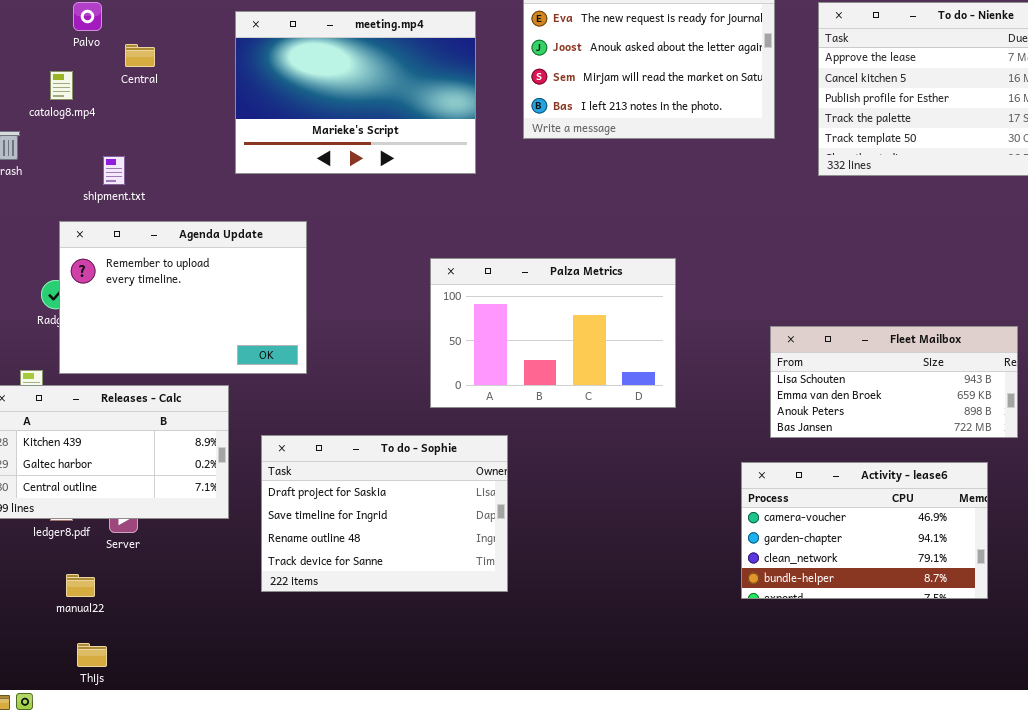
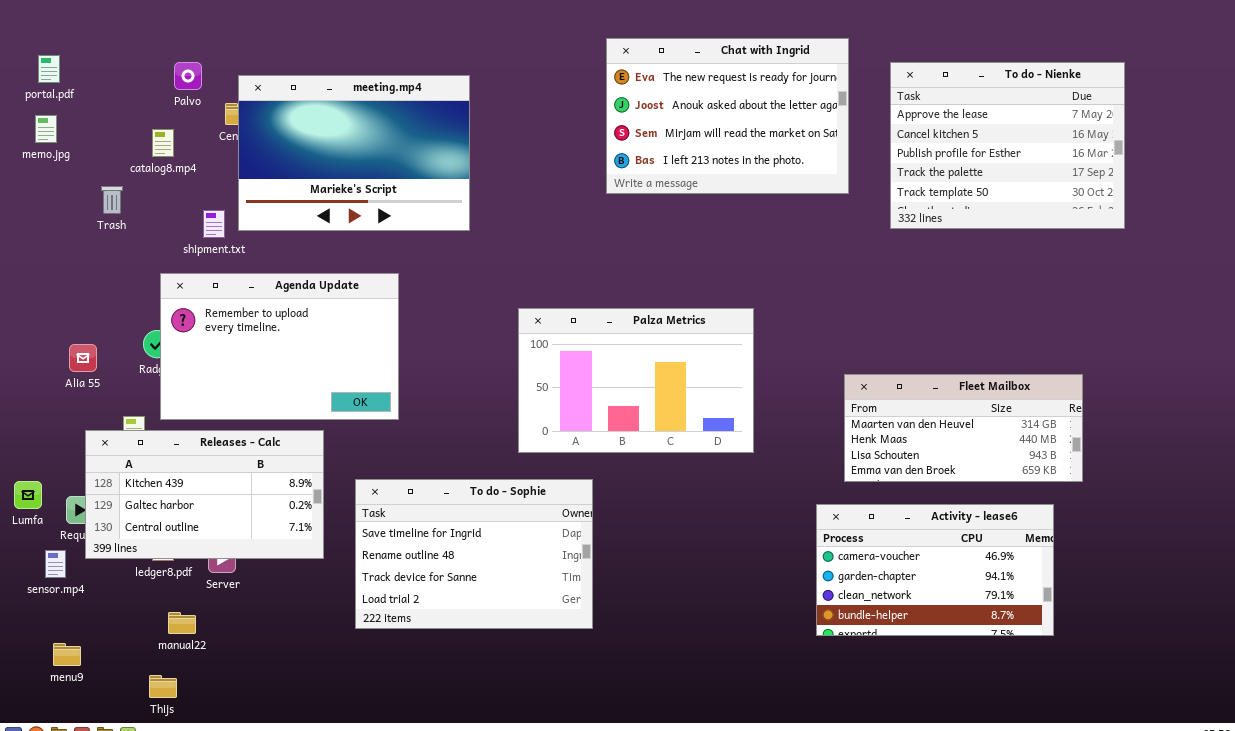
meeting.mp4: [235,11,476,174] -> [238,75,470,231], moved
Fleet Mailbox: [770,326,1018,438] -> [844,374,1083,482], scrolled up 2 rows
To do - Sophie: [261,435,508,592] -> [355,479,593,629], scrolled down 1 row
Thijs: [77,643,107,667] -> [149,675,177,698], moved

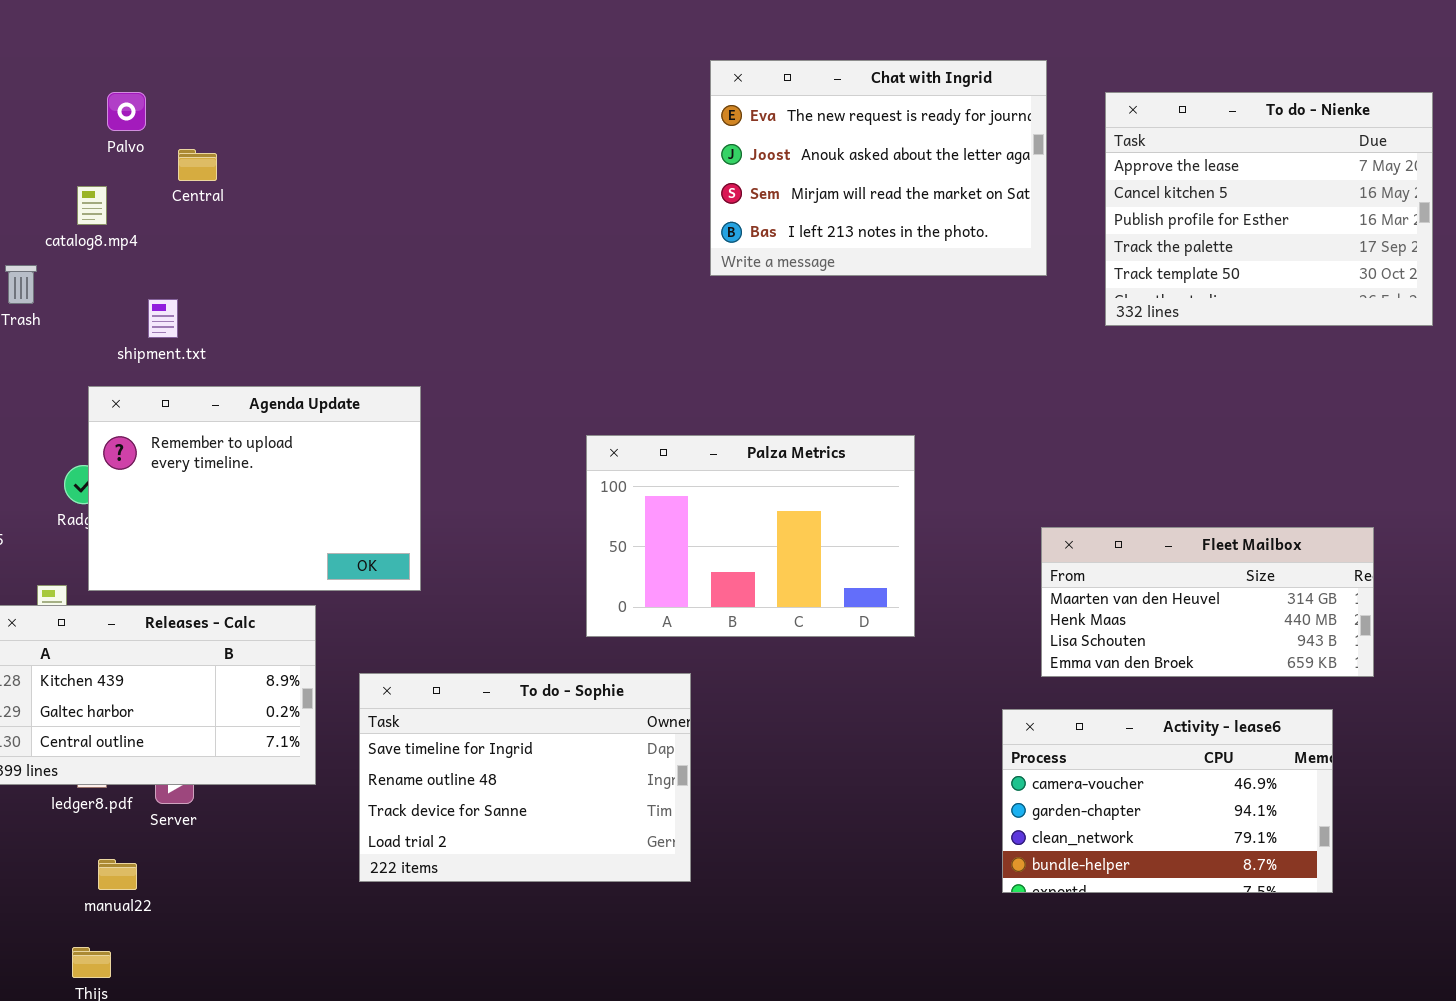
meeting.mp4: [238,75,470,231] -> none, closed

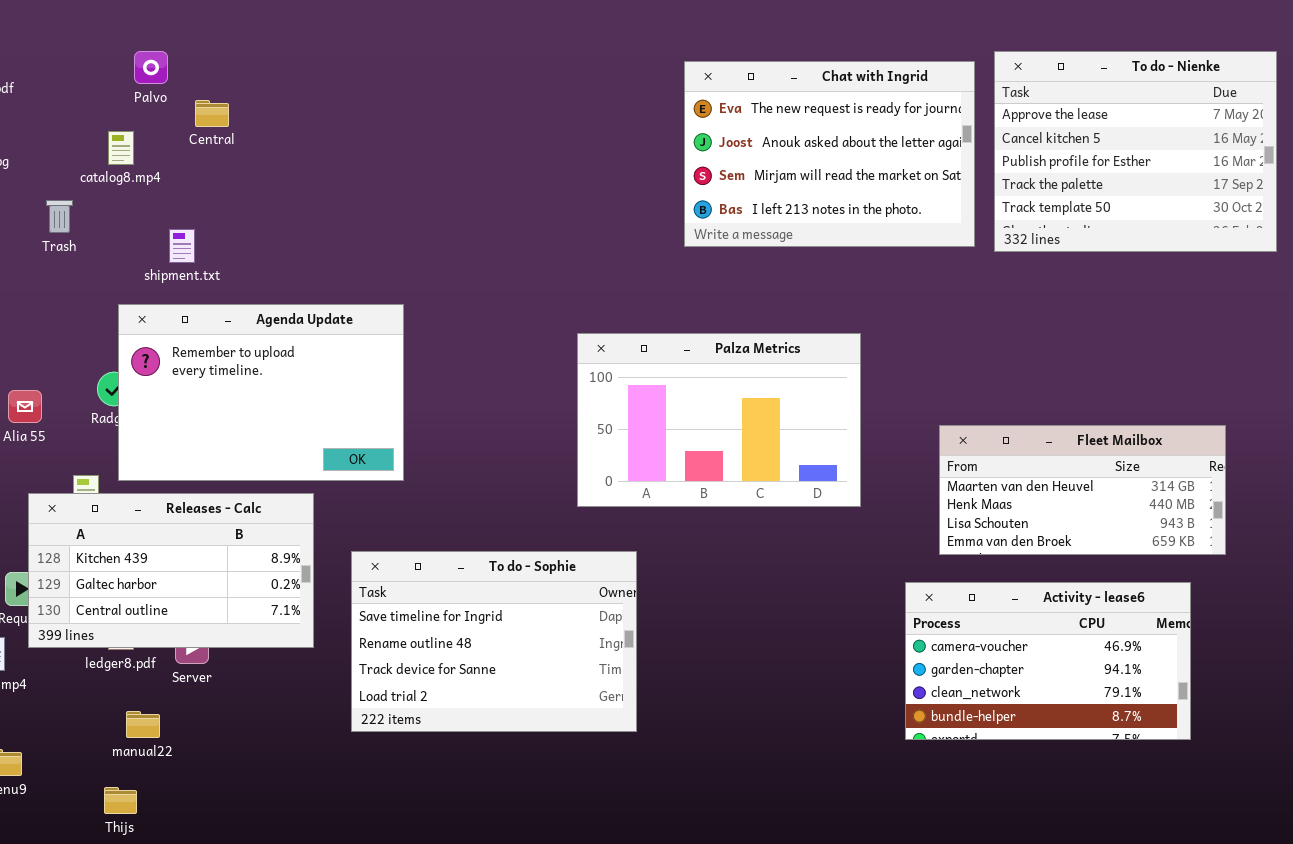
Chat with Ingrid: [710,60,1047,276] -> [684,61,975,247], moved
Palza Metrics: [586,435,915,637] -> [577,333,861,507], moved

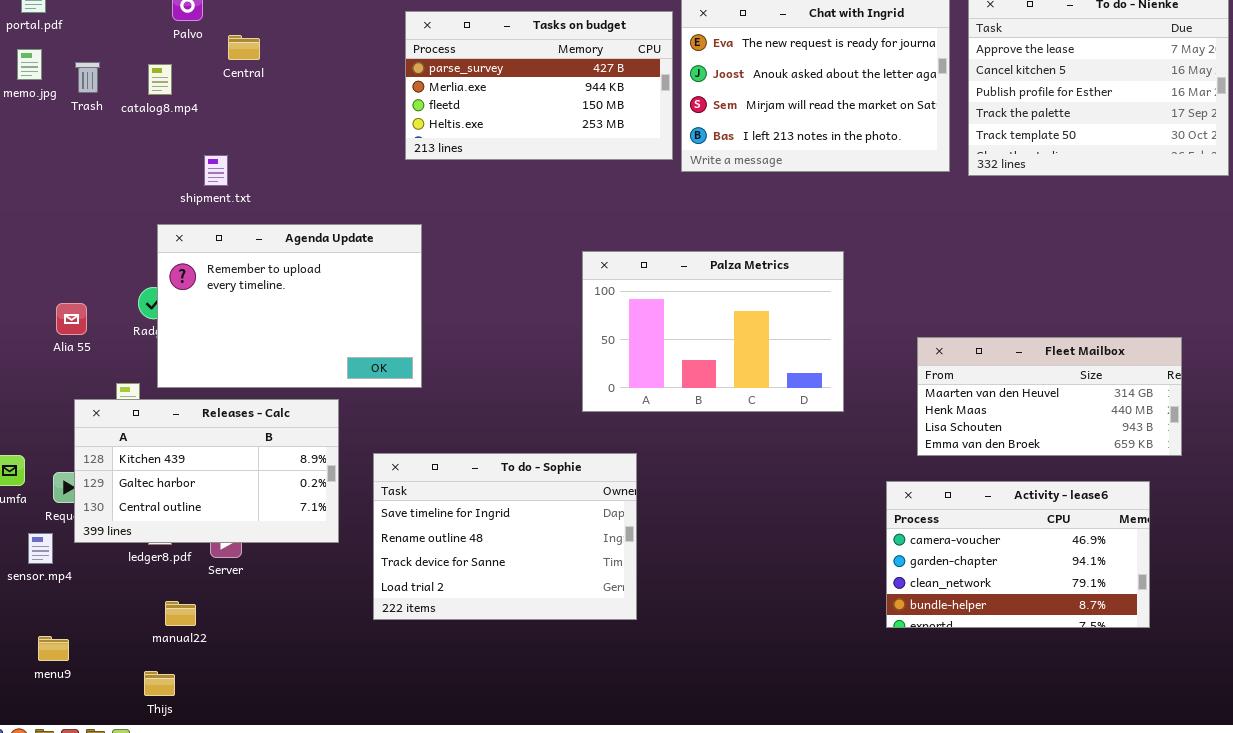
Tasks on budget: none -> [405,11,673,160], opened
Trash: [46,200,73,233] -> [75,62,100,93], moved

